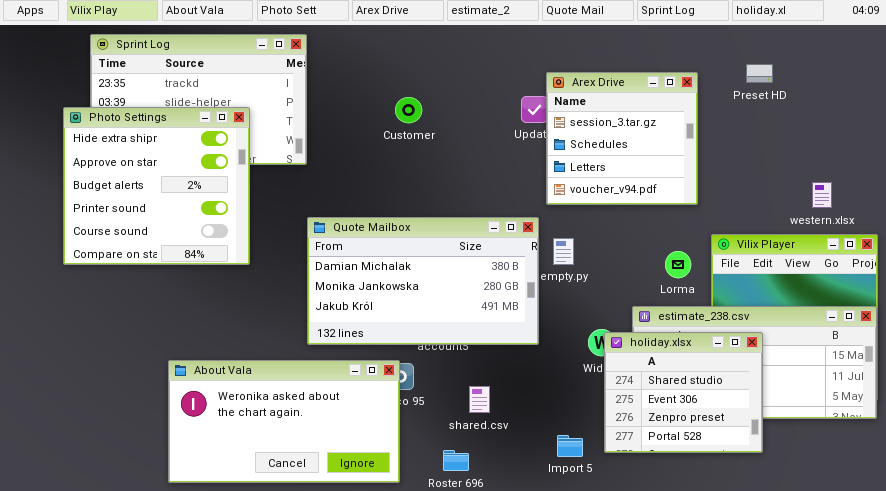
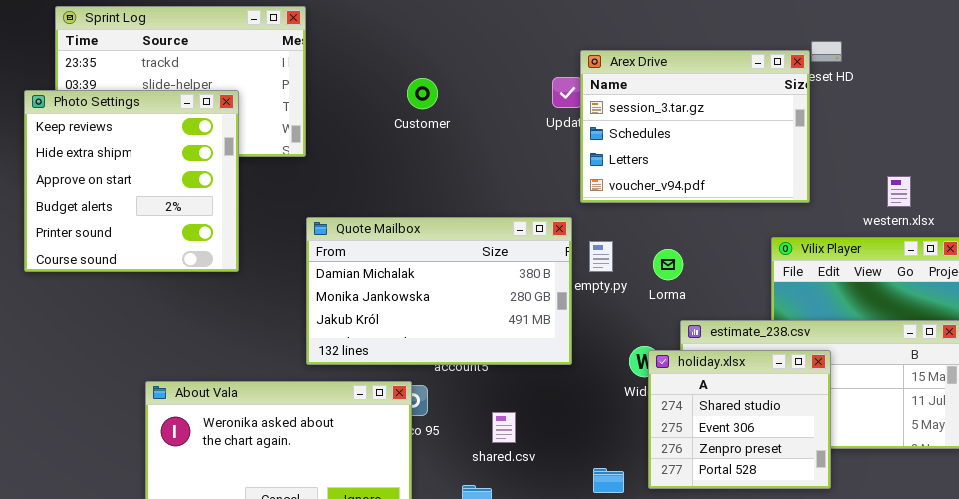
Arex Drive: [546,72,698,205] -> [580,50,810,203], resized
Photo Settings: [63,107,250,265] -> [24,90,239,272], scrolled up 1 row
Lorma: [665,251,691,278] -> [653,249,683,280], moved

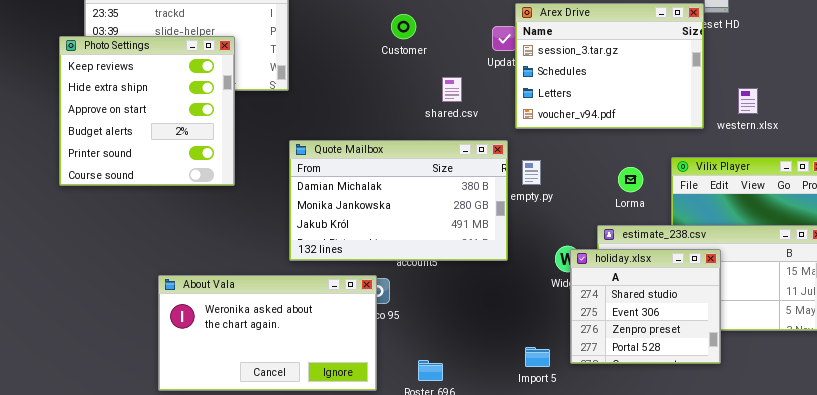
Customer: [407,78,438,109] -> [391,14,416,39], moved
western.xlsx: [887,176,911,207] -> [738,88,758,114], moved
Lorma: [653,249,683,280] -> [618,167,643,192], moved
shared.csv: [492,412,516,443] -> [442,77,462,102], moved

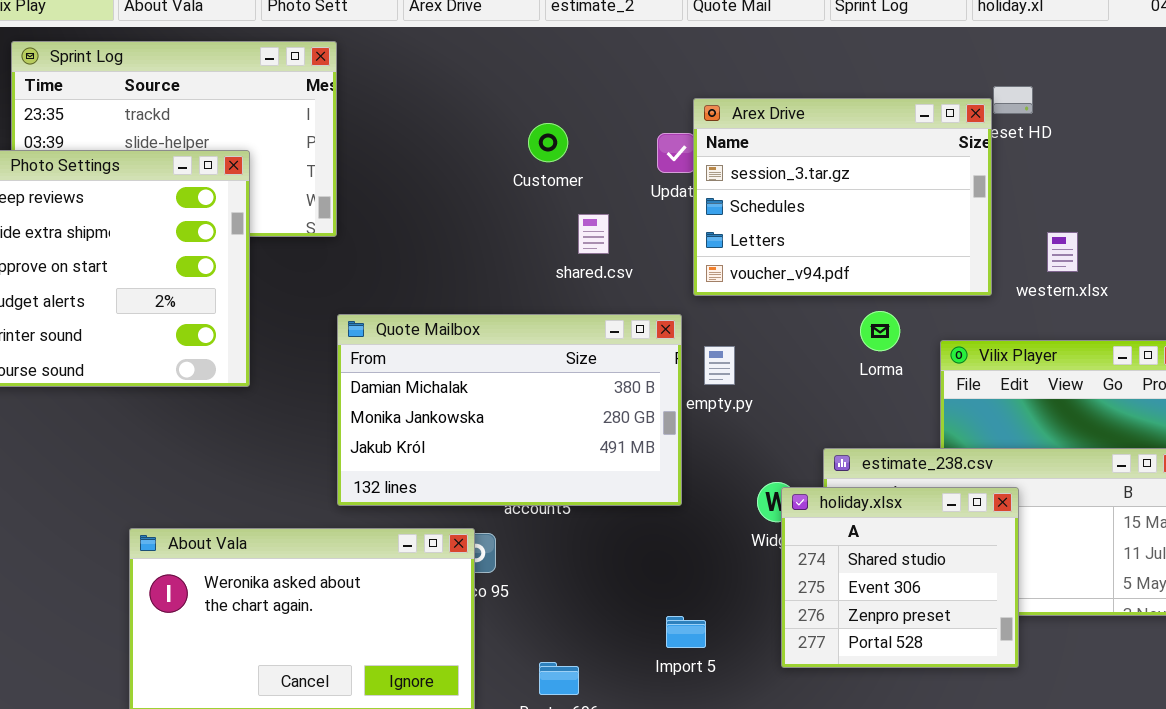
Customer: [391,14,416,39] -> [528,123,568,162], moved
Lorma: [618,167,643,192] -> [860,311,900,351], moved
Import 5: [525,347,550,367] -> [666,616,706,648], moved

